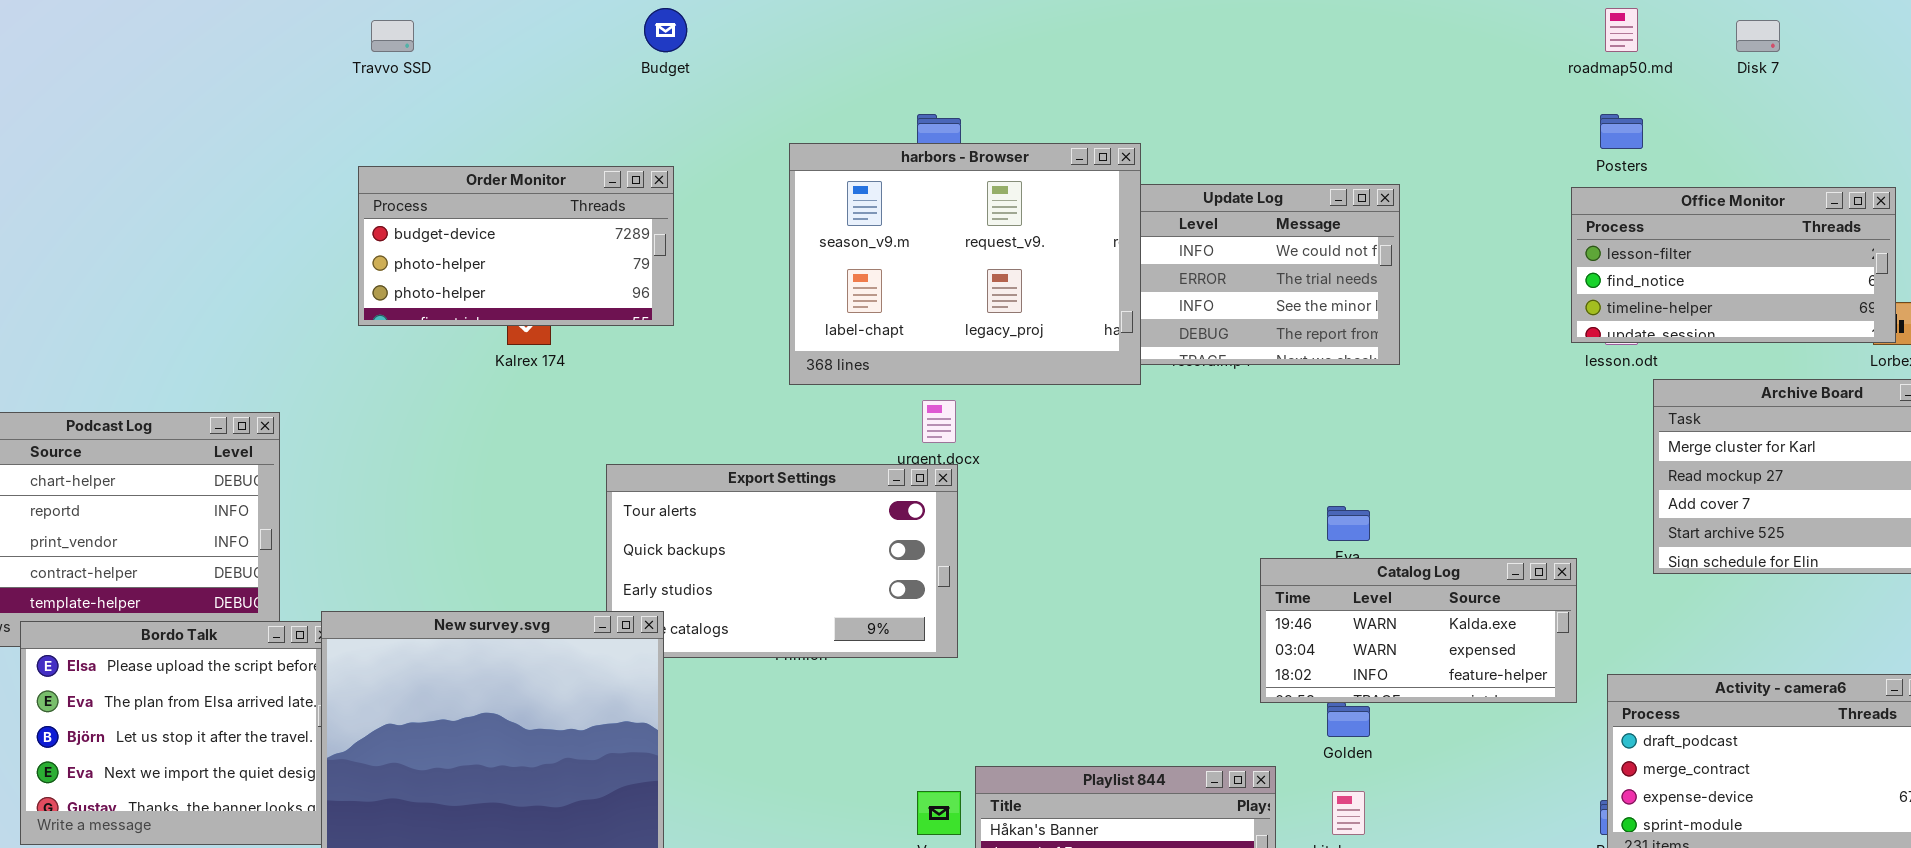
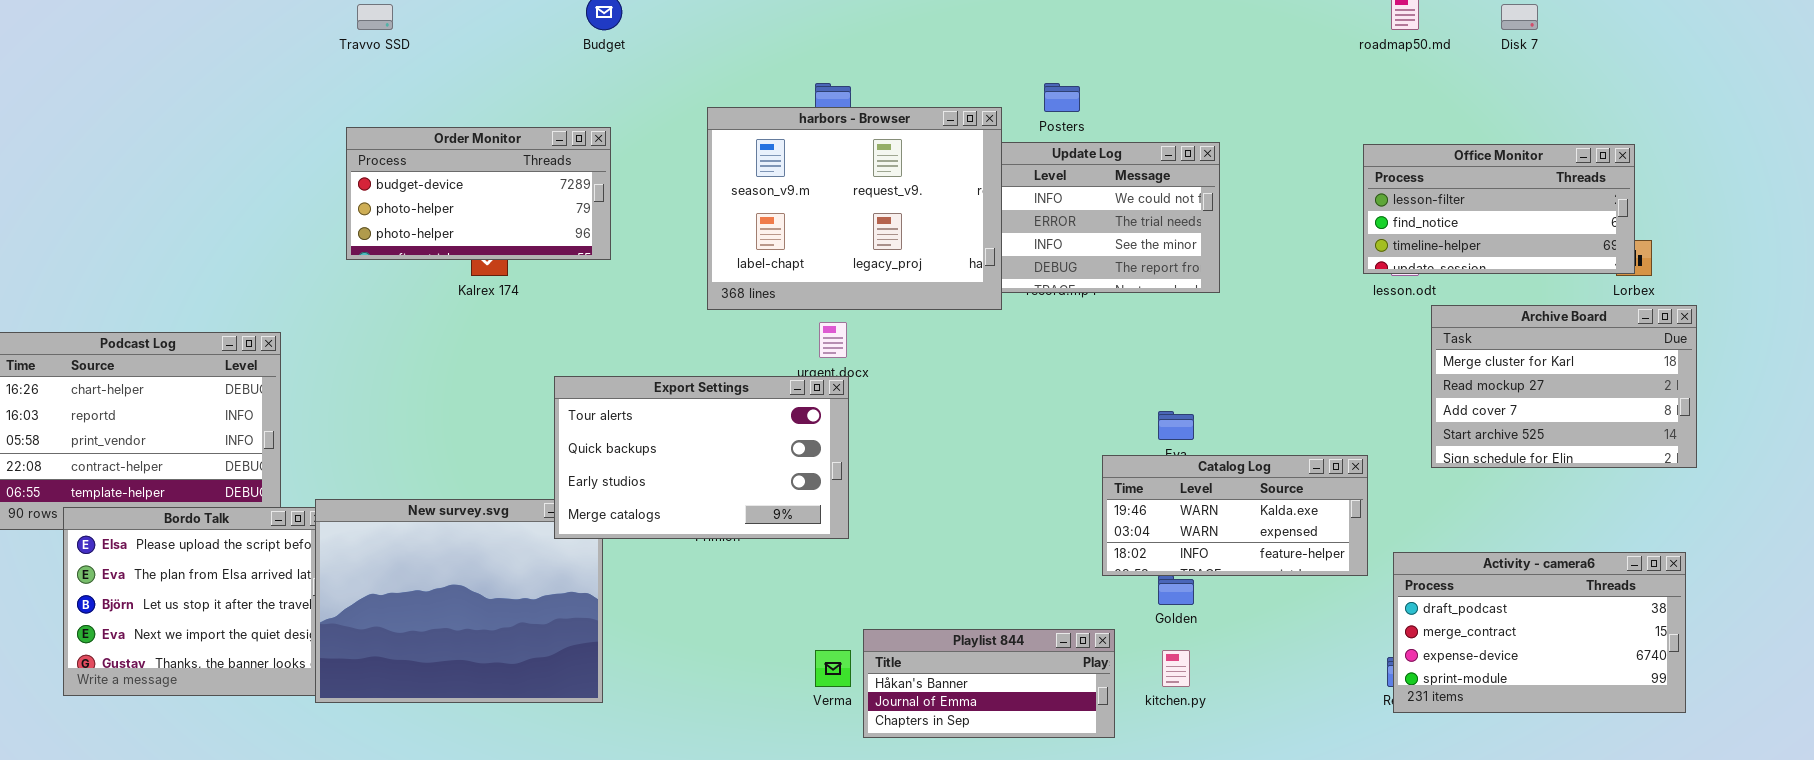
Posters: [1600,114,1643,149] -> [1044,83,1080,112], moved
Export Settings: [606,464,958,658] -> [554,376,849,539], raised

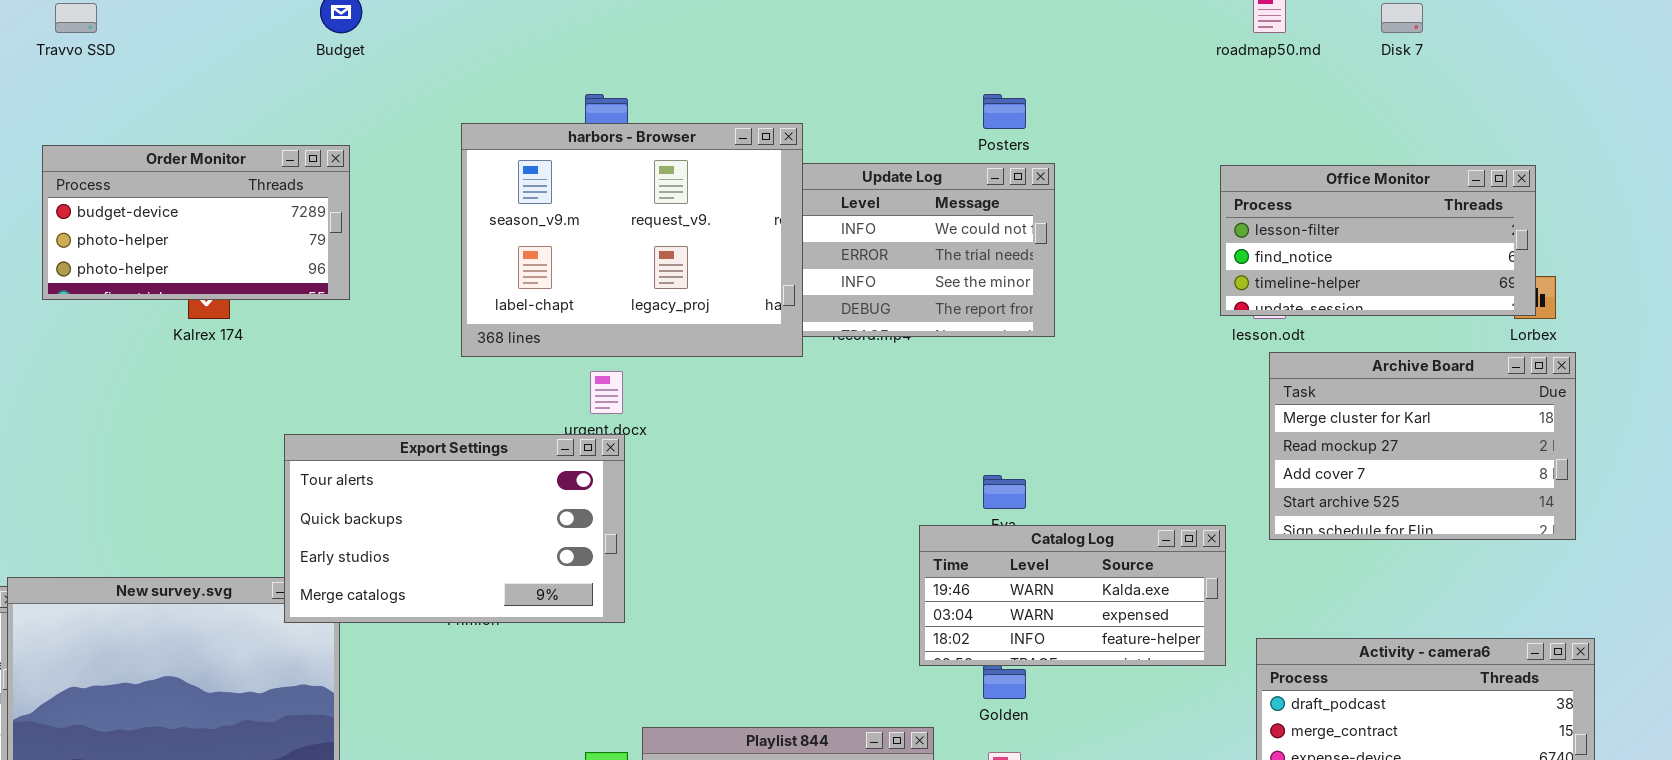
Posters: [1044,83,1080,112] -> [983,94,1026,129], moved
Archive Board: [1431,305,1697,468] -> [1269,352,1576,540], moved

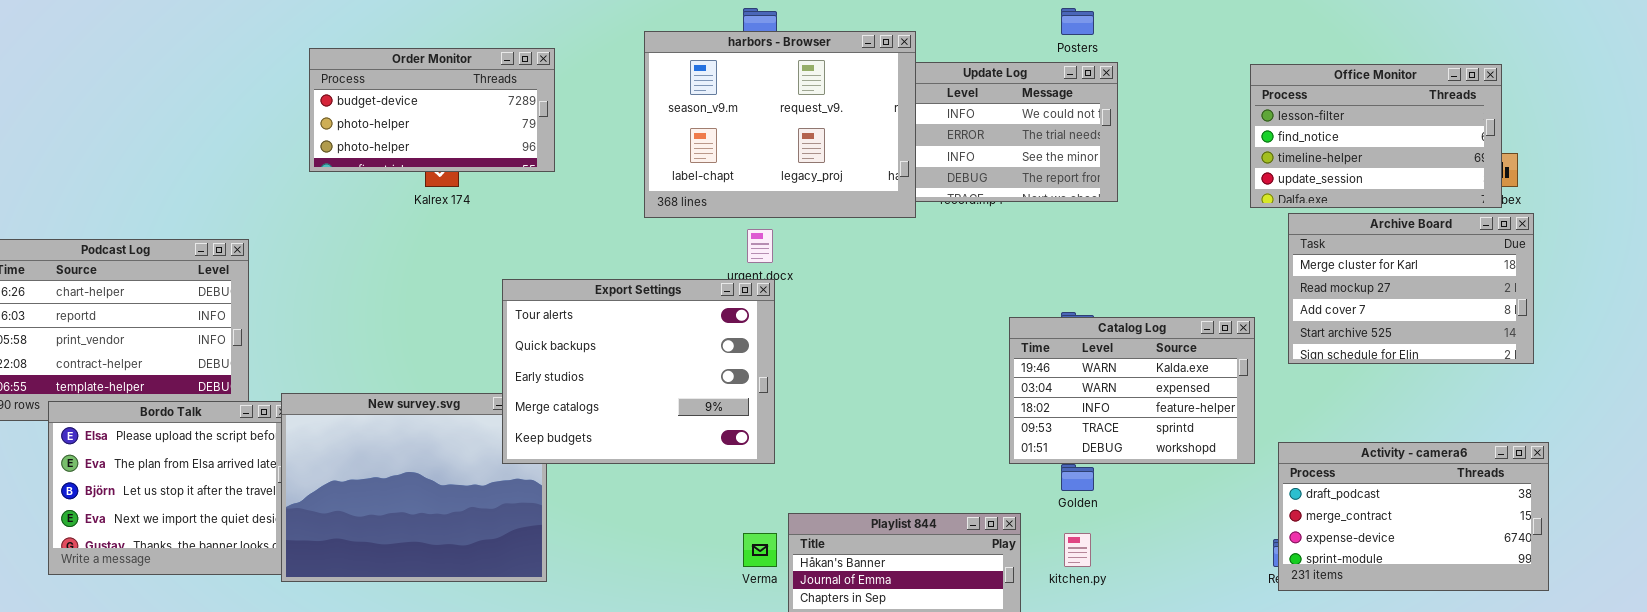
Office Monitor: [1220,165,1536,316] -> [1250,64,1502,208], resized
Export Settings: [284,434,625,623] -> [502,279,775,464], resized
Catalog Log: [919,525,1226,666] -> [1009,317,1255,464], resized

